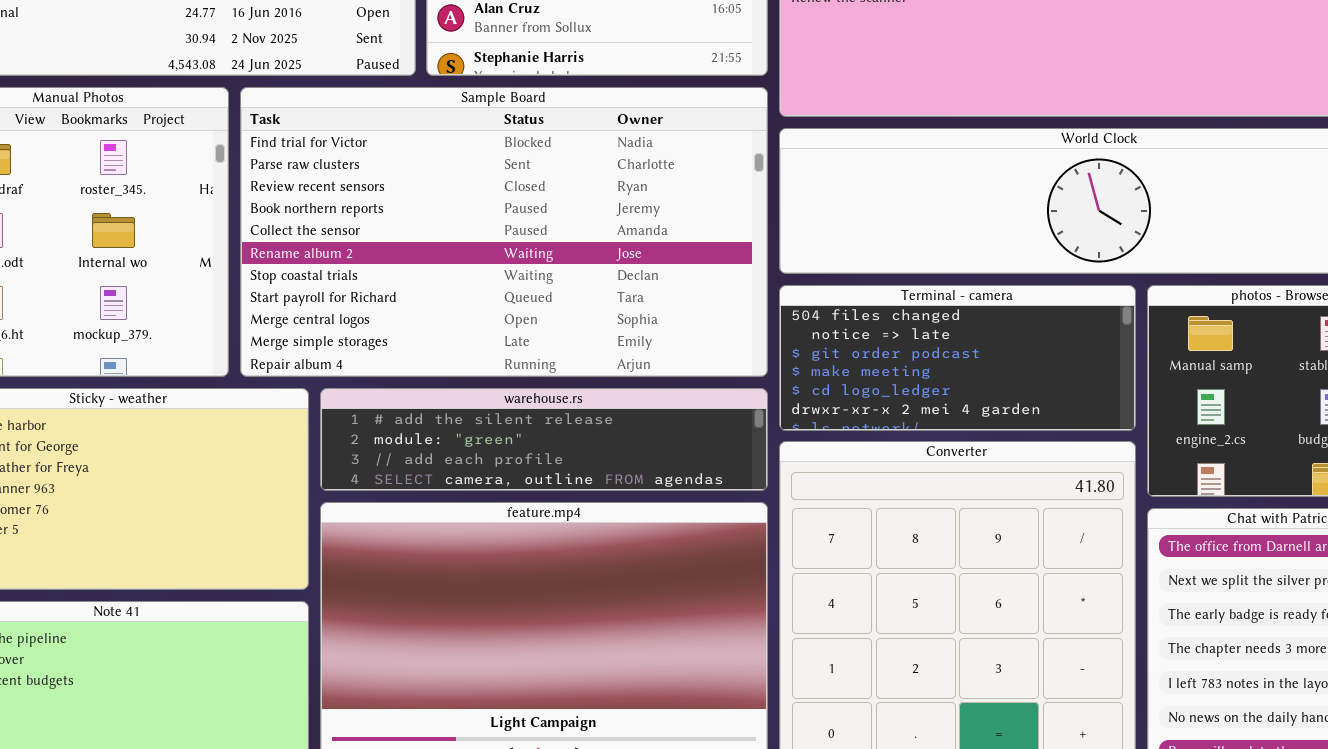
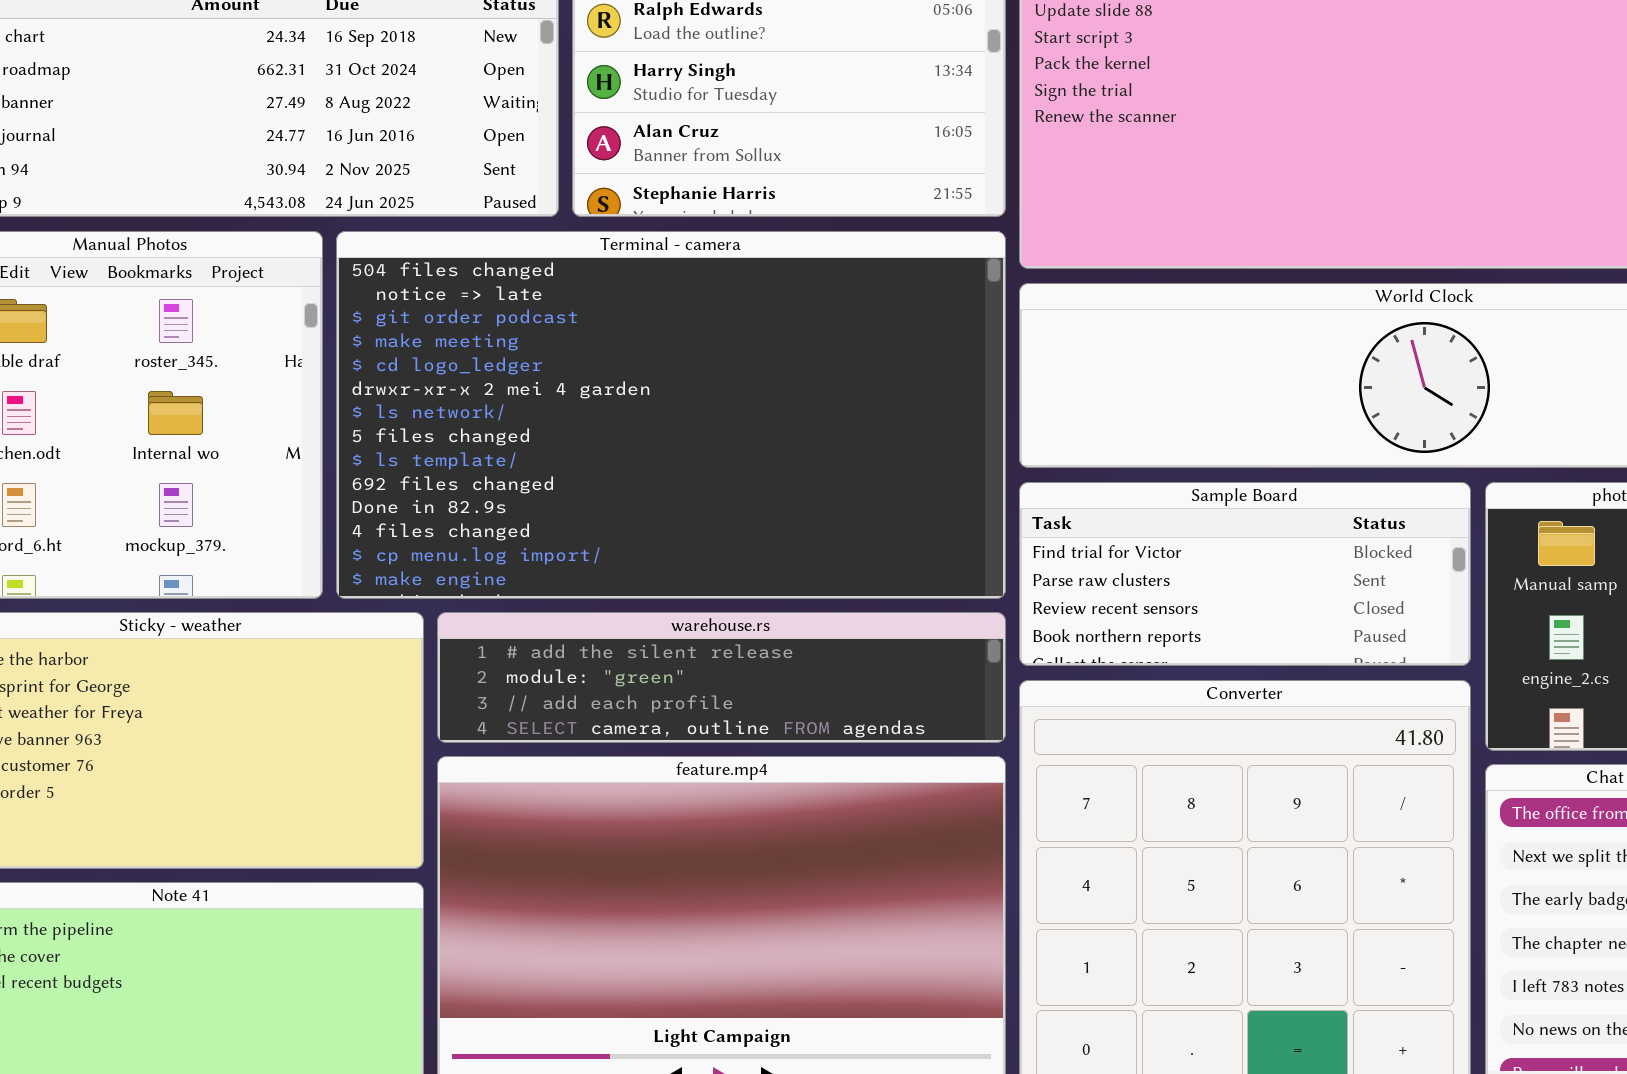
Sample Board: [240,87,768,377] -> [1019,482,1471,666], moved, resized
Terminal - camera: [779,285,1136,431] -> [336,231,1006,599], moved, resized

